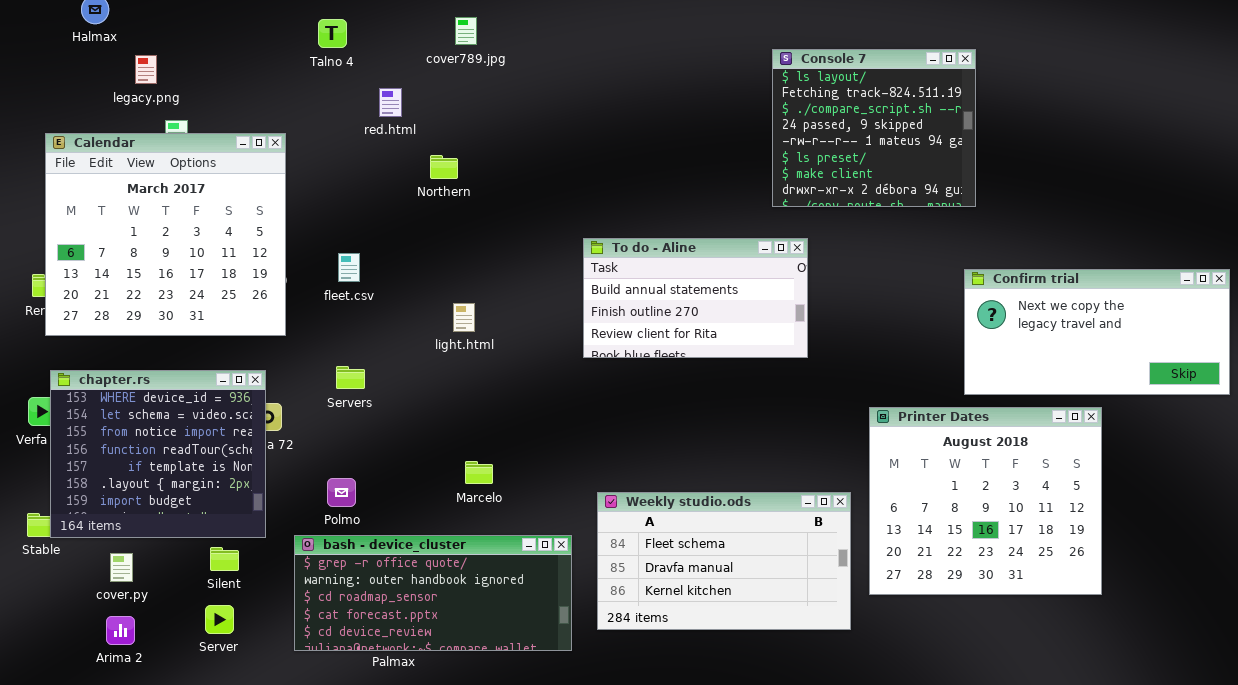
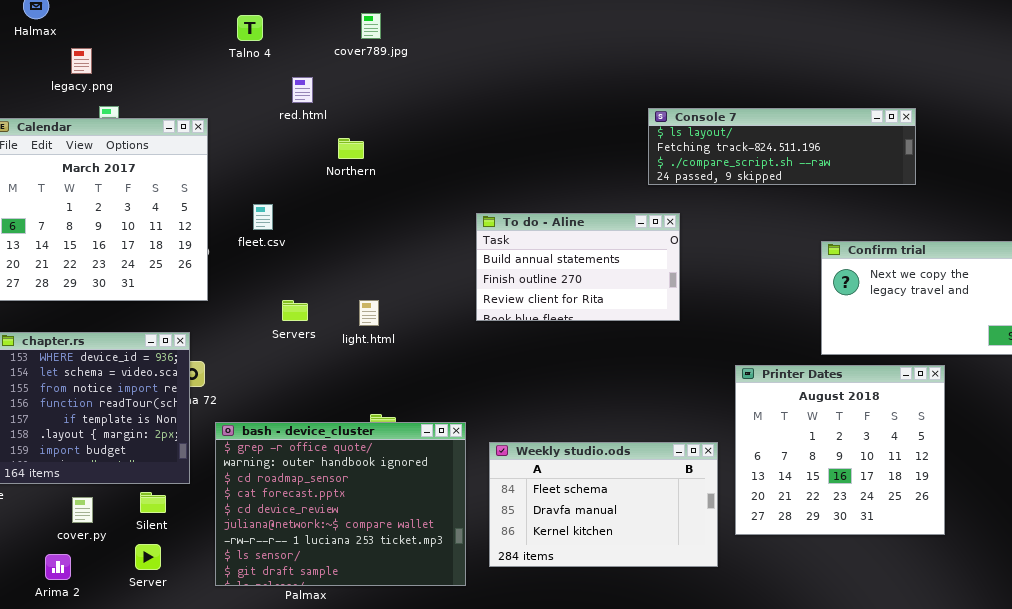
Console 7: [772,49,976,207] -> [648,108,916,185], resized
fleet.csv: [338,253,360,282] -> [253,204,273,230], moved
light.html: [453,303,475,332] -> [359,300,379,326], moved
Servers: [336,366,365,389] -> [282,300,308,321], moved
bash - device_cluster: [294,535,572,651] -> [215,422,466,586], resized
cover.py: [110,553,133,582] -> [72,497,93,523], moved

